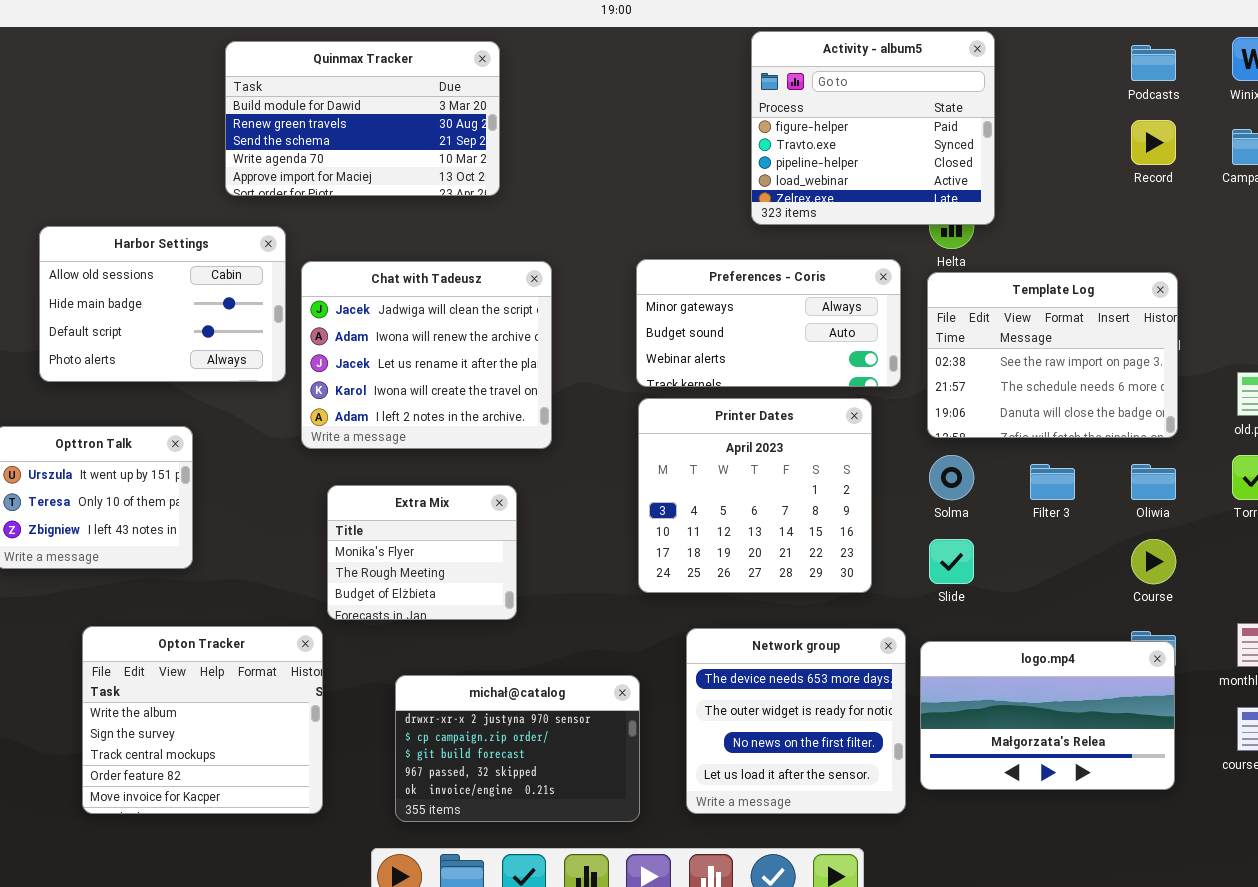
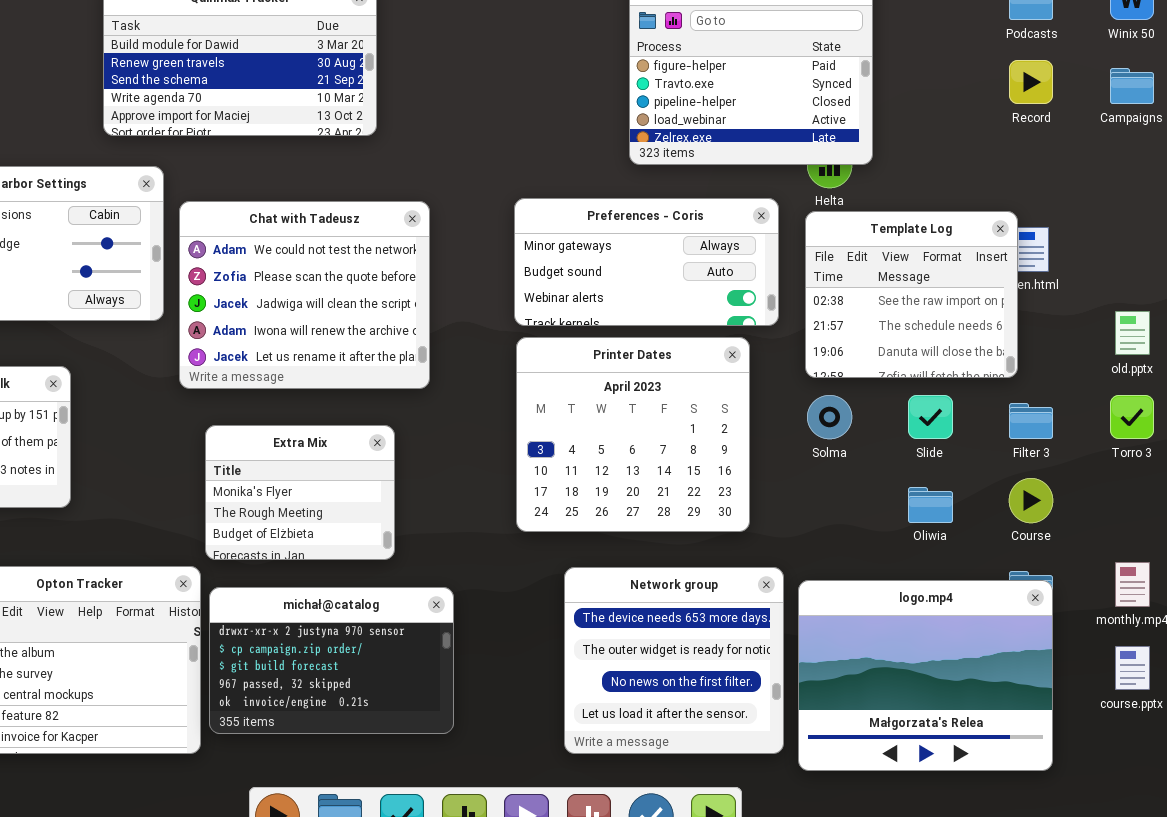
Chat with Tadeusz: [301,261,552,449] -> [179,201,430,389], scrolled up 2 rows
Template Log: [927,272,1178,438] -> [805,211,1018,378], resized
Filter 3: [1030,464,1075,500] -> [1009,403,1053,439], moved
Oliwia: [1131,464,1176,500] -> [908,487,953,523], moved
Slide: [929,539,974,584] -> [908,395,953,439], moved
logo.mp4: [920,641,1175,790] -> [798,580,1053,771], resized
michał@catalog: [395,675,640,822] -> [209,587,454,734], moved

